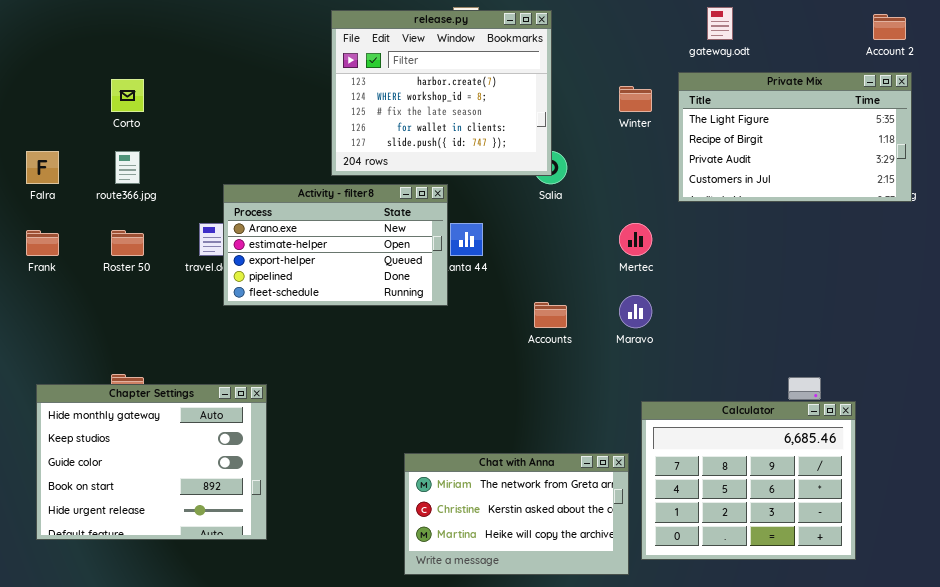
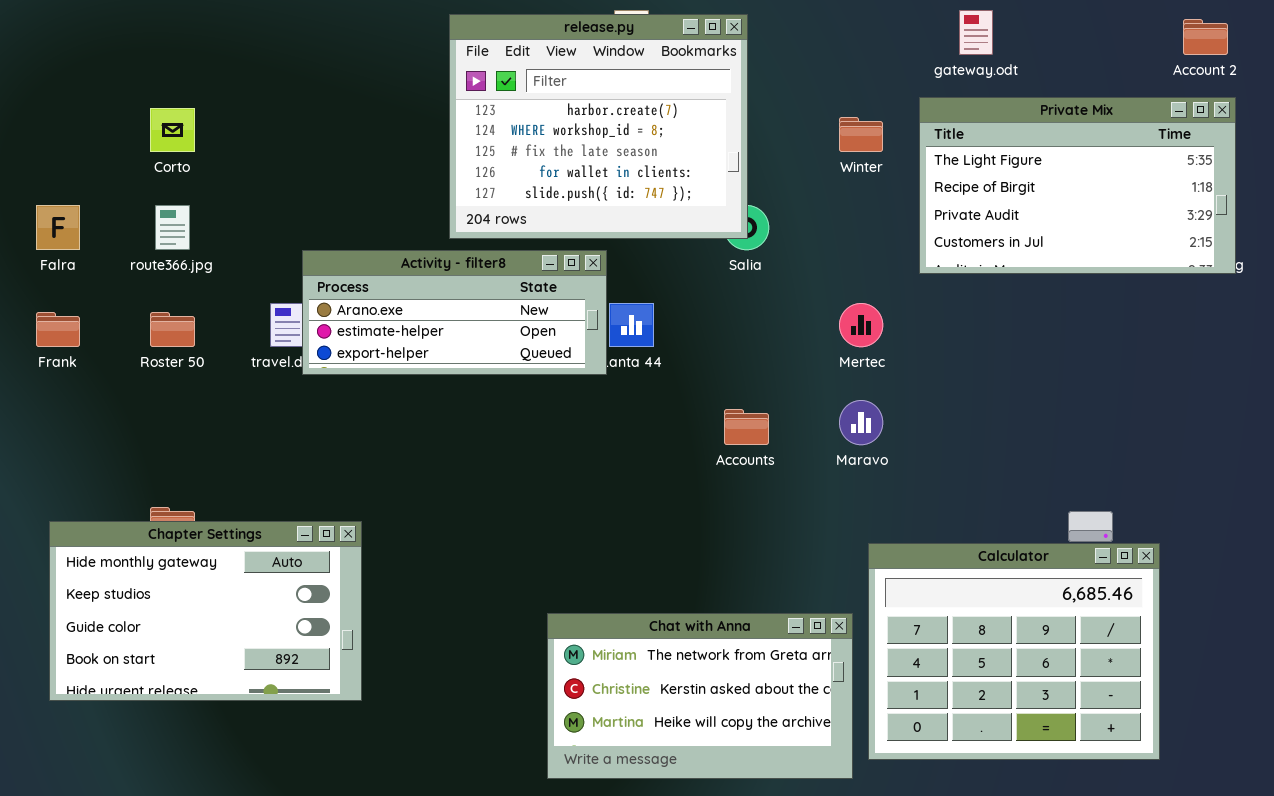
Activity - filter8: [223,184,448,306] -> [302,250,607,375], resized
Chapter Settings: [36,384,267,540] -> [49,521,362,701], resized

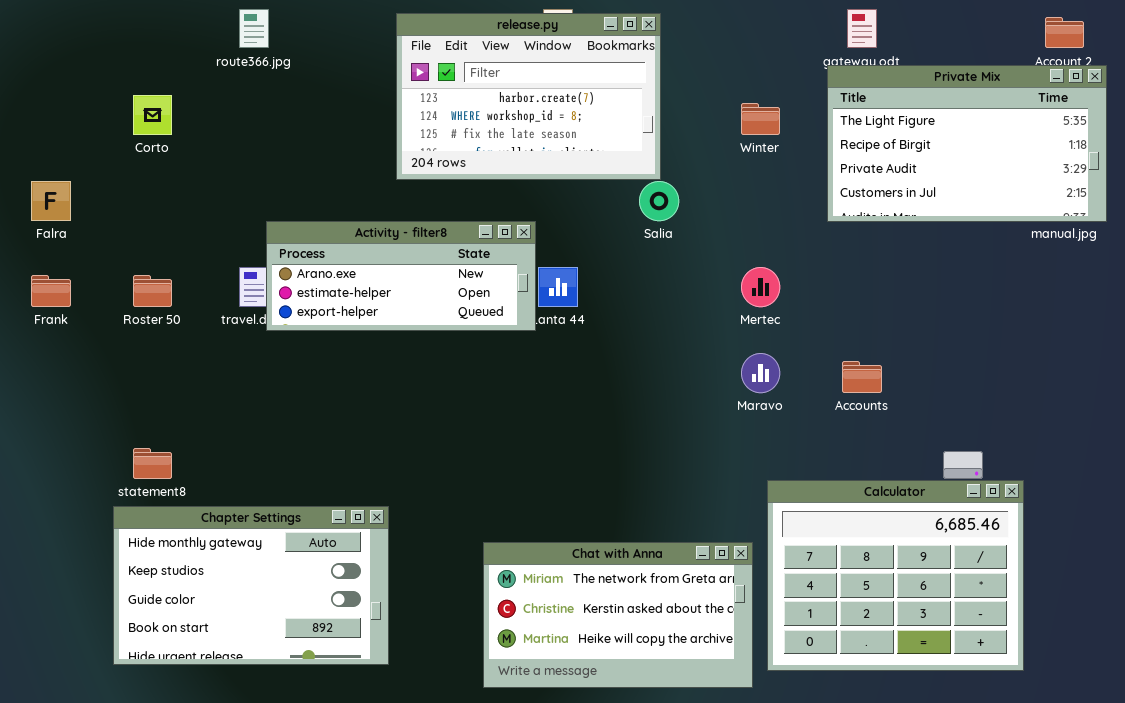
release.py: [449,14,748,239] -> [396,13,661,180], resized
Private Mix: [919,97,1236,274] -> [827,65,1107,222], moved
route366.jpg: [155,205,190,250] -> [239,9,269,48], moved
Accounts: [724,409,769,445] -> [842,361,882,393], moved
Chapter Settings: [49,521,362,701] -> [113,506,389,665], moved

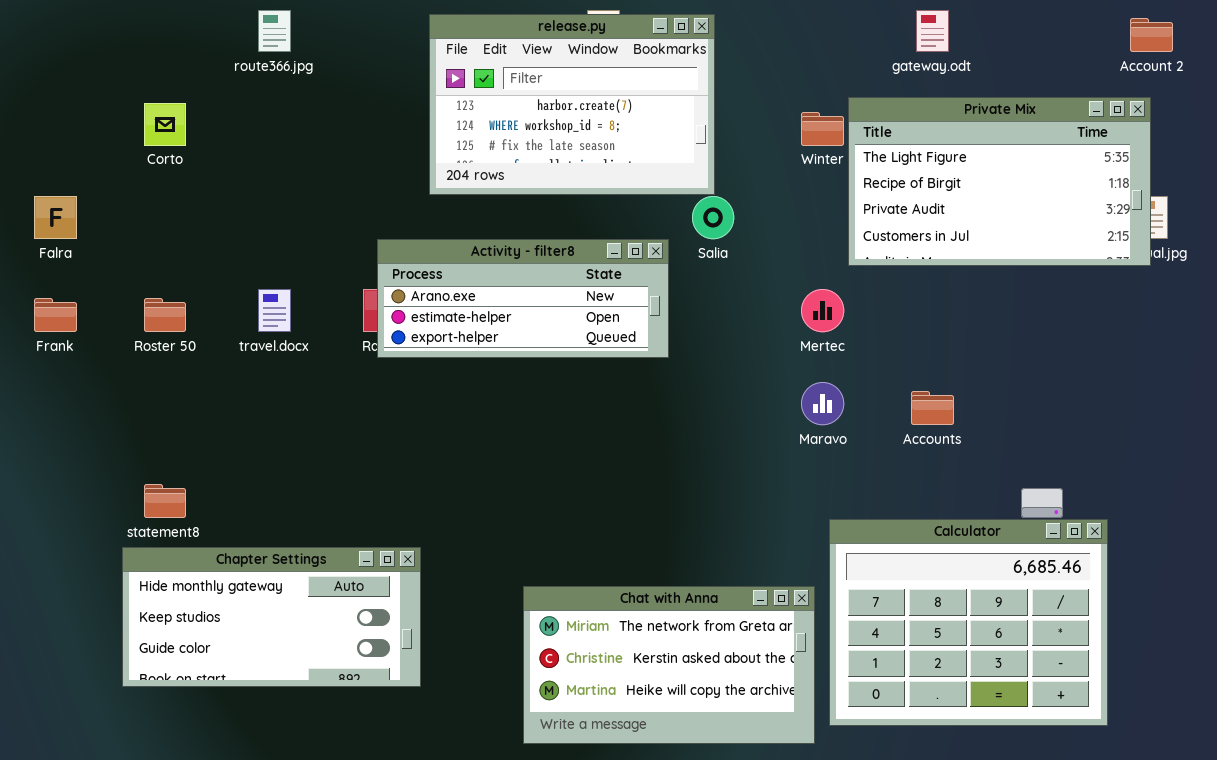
Private Mix: [827,65,1107,222] -> [848,97,1151,266], moved
Activity - filter8: [266,221,536,331] -> [377,239,669,358], moved
Chapter Settings: [113,506,389,665] -> [122,547,421,687], resized

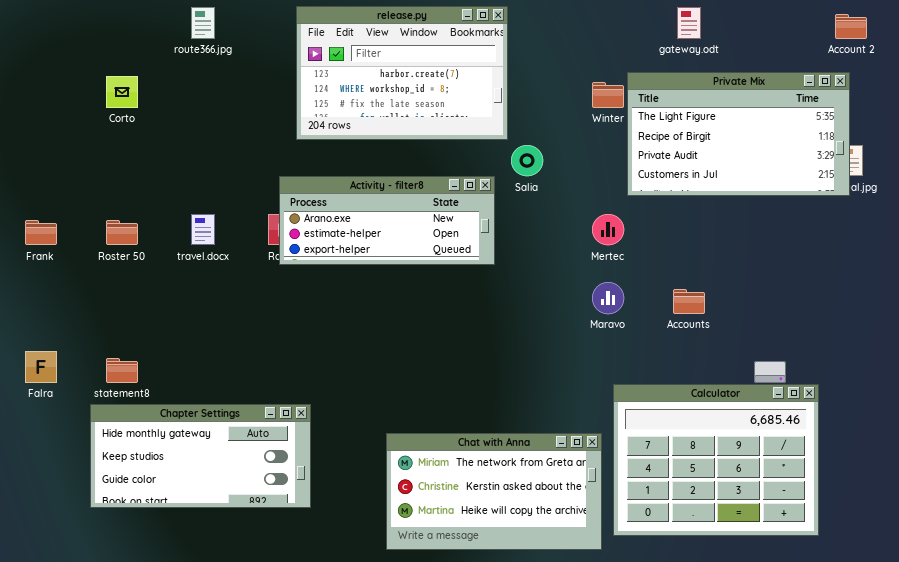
release.py: [429,14,715,195] -> [296,6,508,140], moved
Falra: [34,196,77,239] -> [25,351,57,383], moved

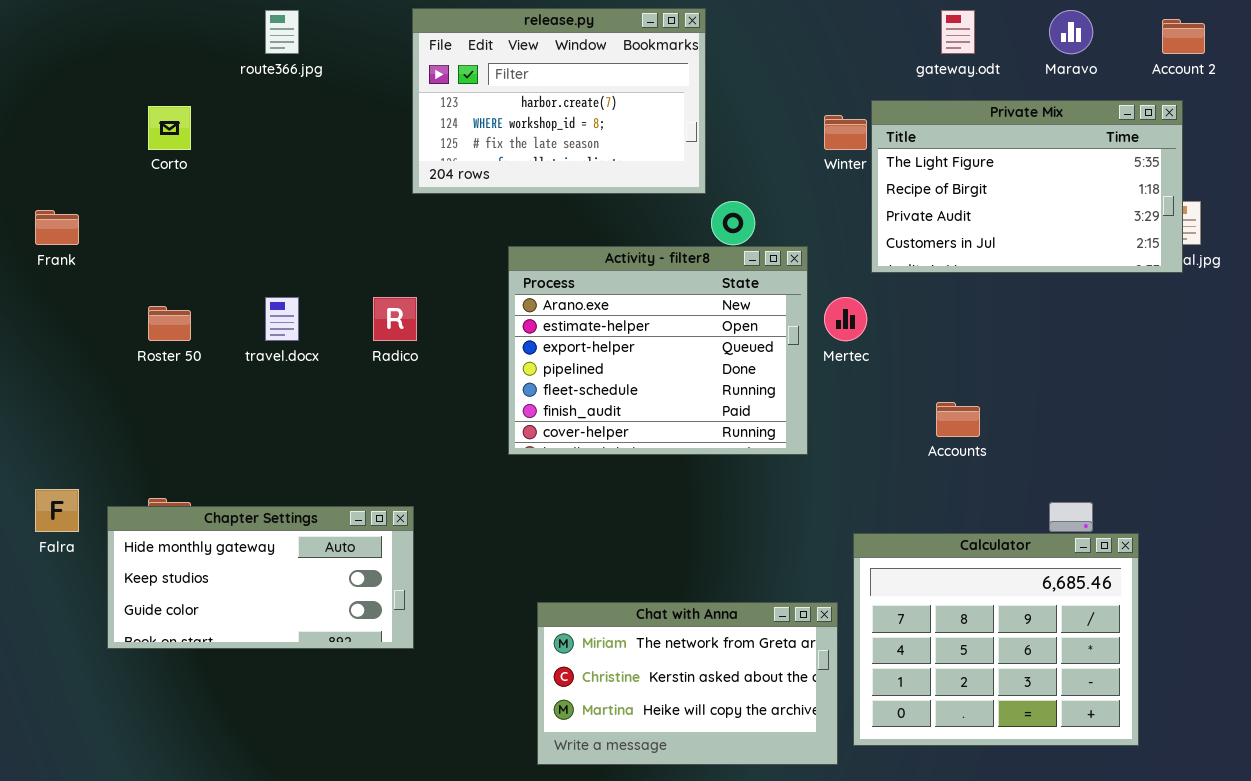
Activity - filter8: [279,176,495,265] -> [508,246,808,455], moved, resized
Frank: [25,220,57,245] -> [35,210,79,245], moved
Maravo: [592,282,624,314] -> [1049,10,1093,54], moved
Chapter Settings: [90,404,311,508] -> [107,506,414,649], moved

